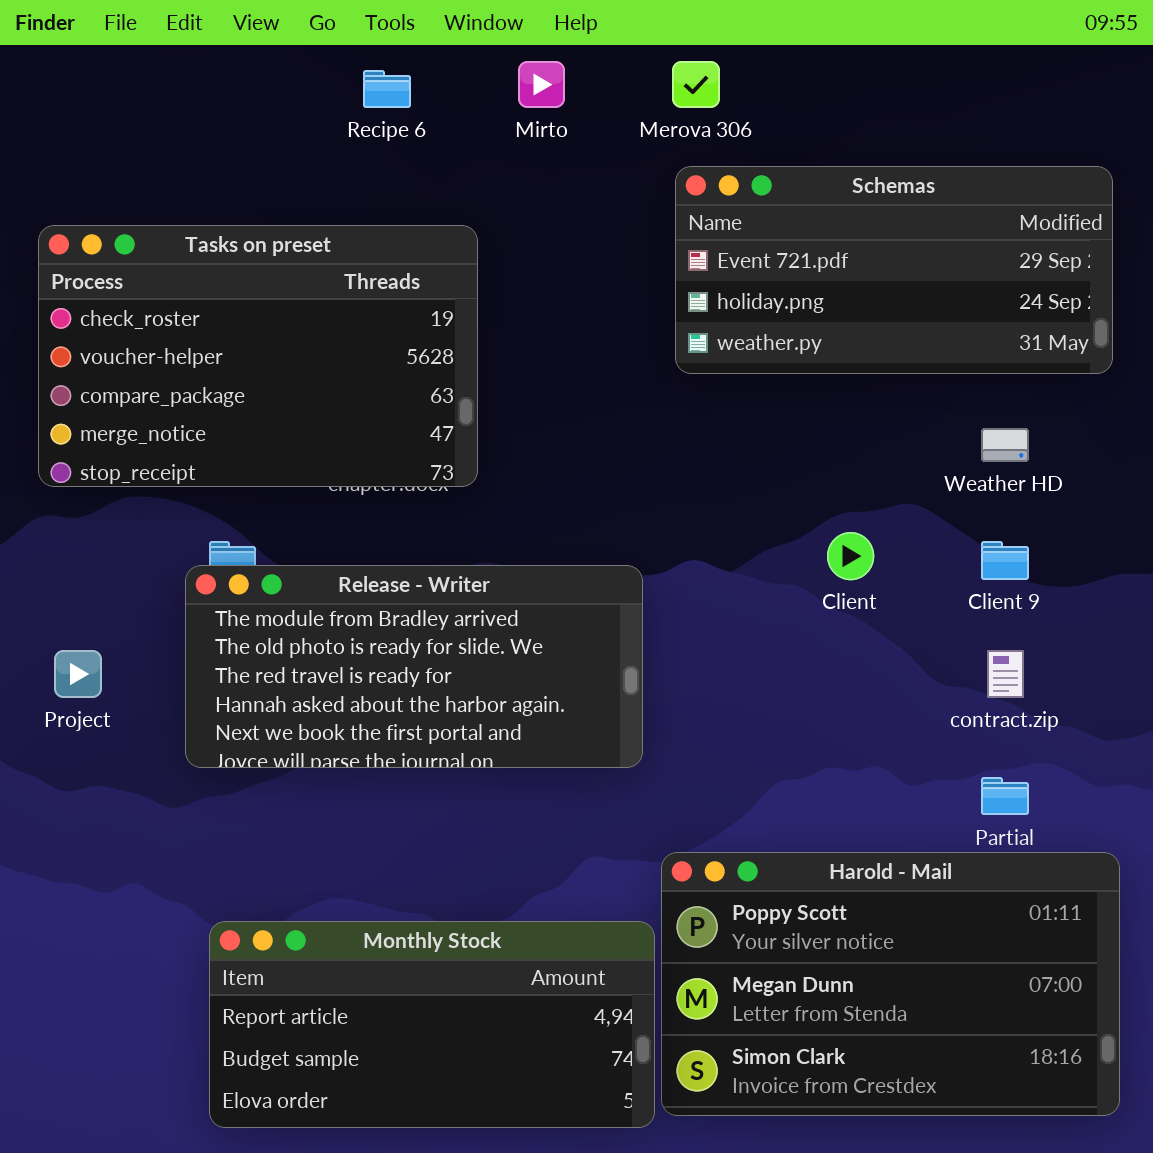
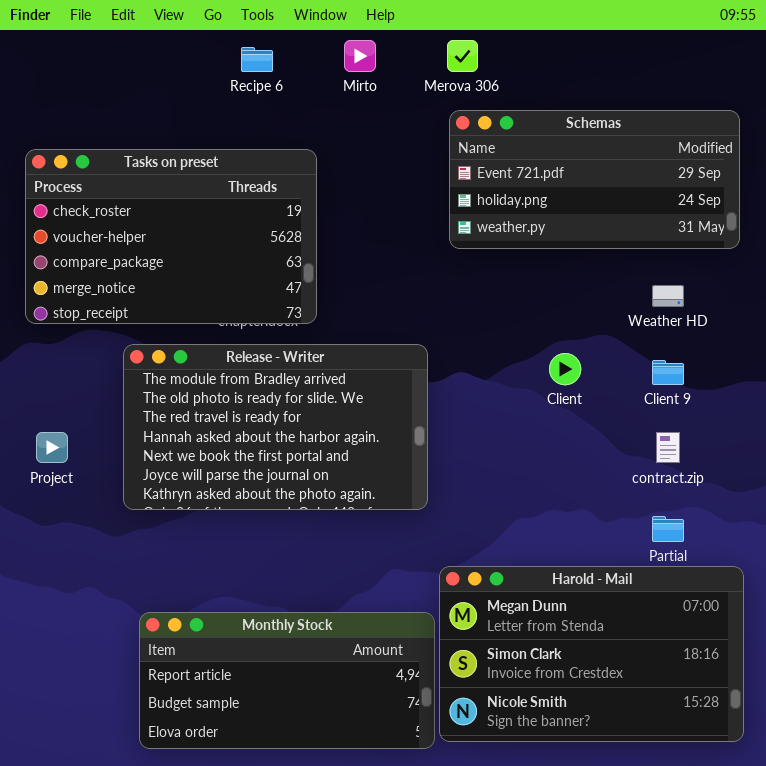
Release - Writer: [185,565,643,768] -> [123,344,428,510], resized
Harold - Mail: [661,852,1120,1116] -> [439,566,744,742], scrolled down 1 row

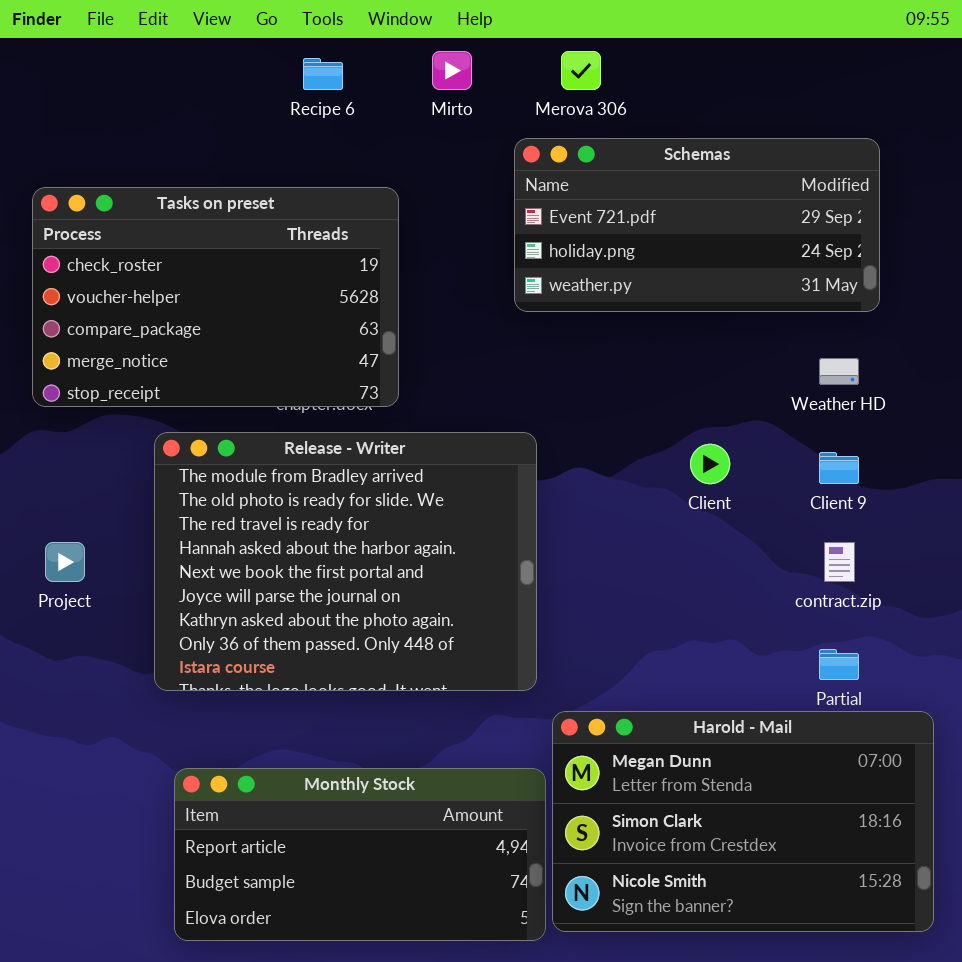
Schemas: [449,110,740,249] -> [514,138,880,312], moved
Release - Writer: [123,344,428,510] -> [154,432,537,691], resized

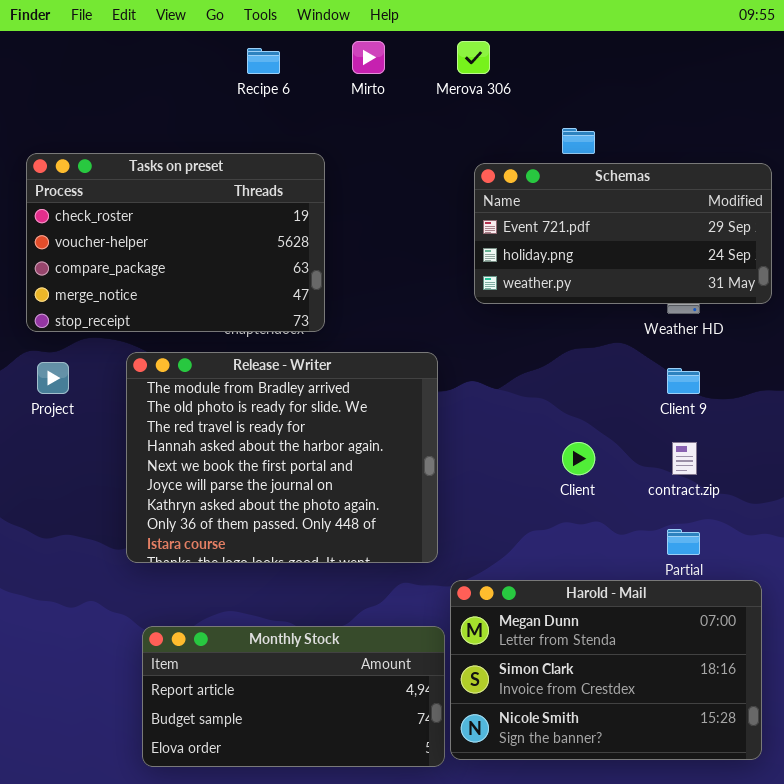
Schemas: [514,138,880,312] -> [474,163,772,304], moved
Client: [690,444,730,484] -> [562,442,595,475], moved
Project: [45,542,85,582] -> [37,362,69,394], moved

